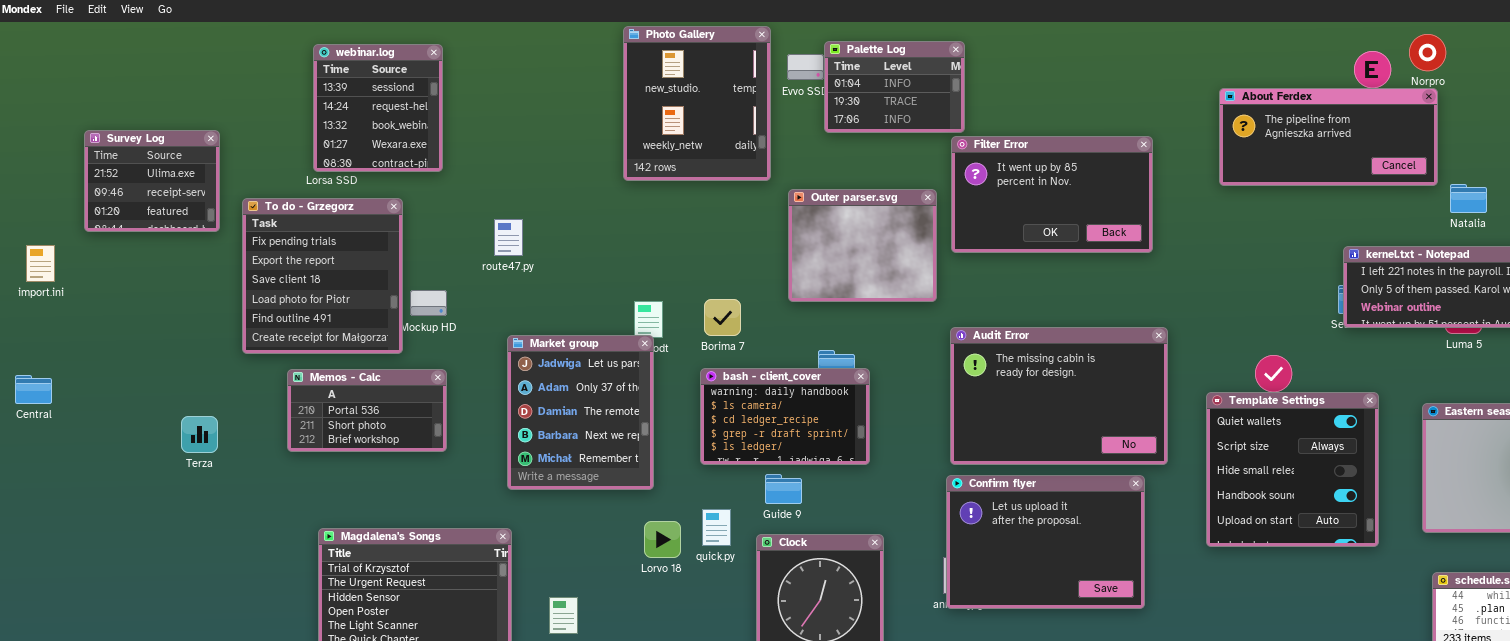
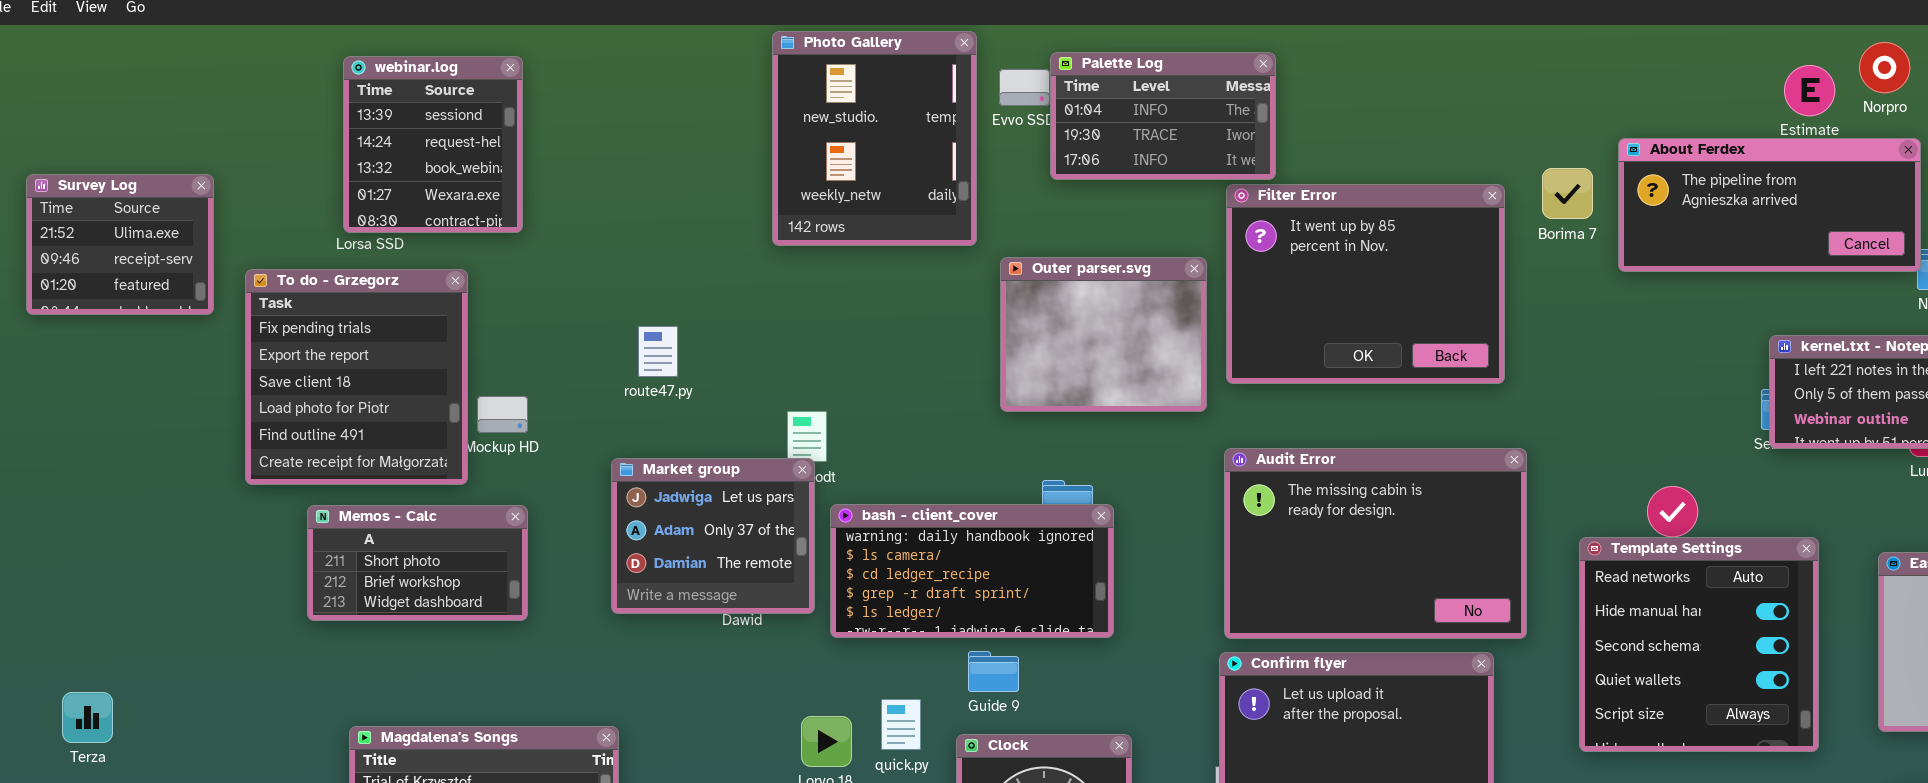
Palette Log: [824,41,965,133] -> [1050,52,1276,180], resized
About Ferdex: [1219,88,1438,186] -> [1618,138,1921,272], moved
Filter Error: [951,136,1153,253] -> [1226,184,1505,384], resized
route47.py: [494,219,523,256] -> [638,326,678,377], moved
Borima 7: [704,299,741,336] -> [1542,168,1593,219], moved
Market group: [507,335,654,490] -> [611,458,815,614], resized
bash - client_cover: [700,368,870,465] -> [830,504,1114,638], resized
Memos - Calc: [287,369,447,452] -> [307,505,528,621], scrolled down 1 row
Template Settings: [1206,392,1379,547] -> [1579,537,1819,752], scrolled up 3 rows
Terza: [181,416,218,453] -> [62,692,113,743], moved

